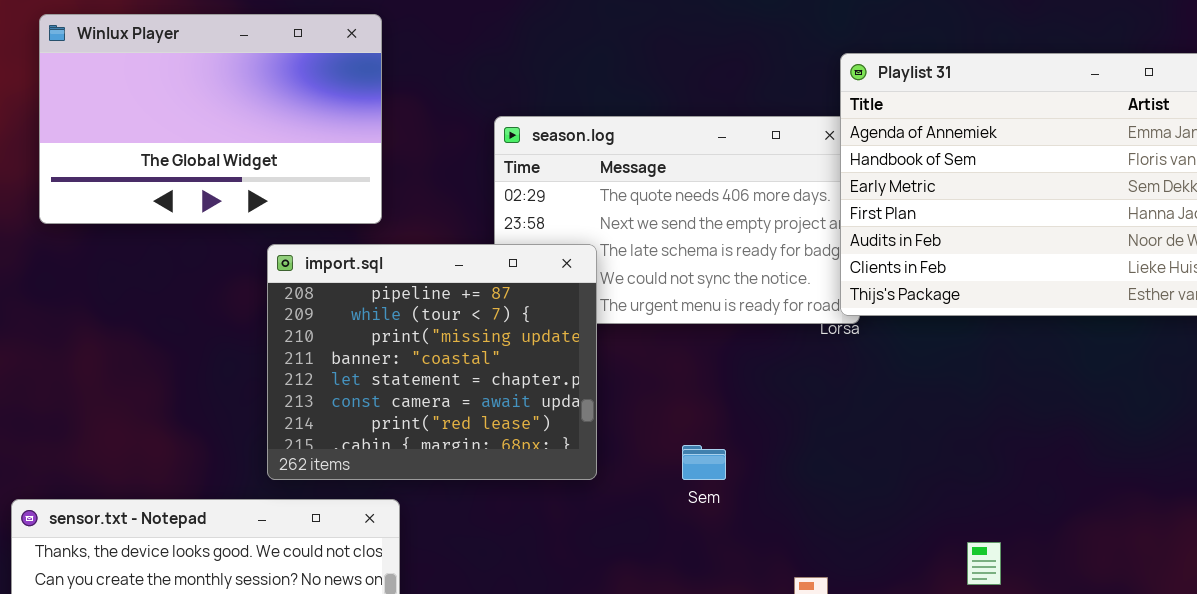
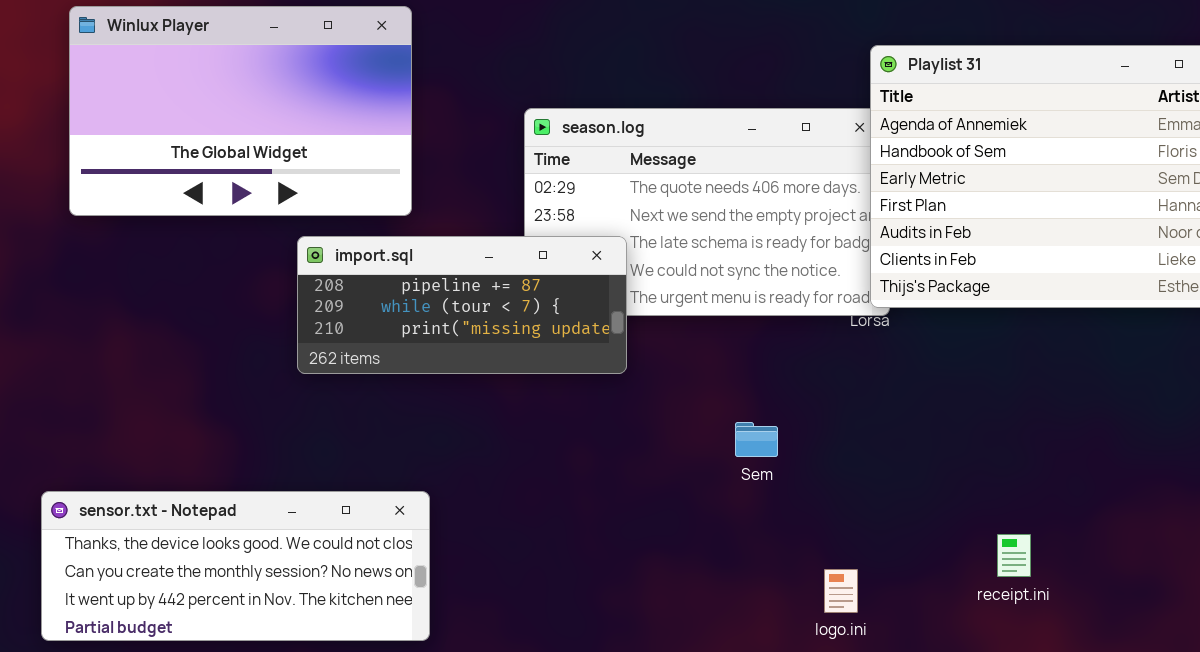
import.sql: [267,244,597,480] -> [297,236,627,374], resized
Sem: [682,445,726,480] -> [735,422,778,457], moved

